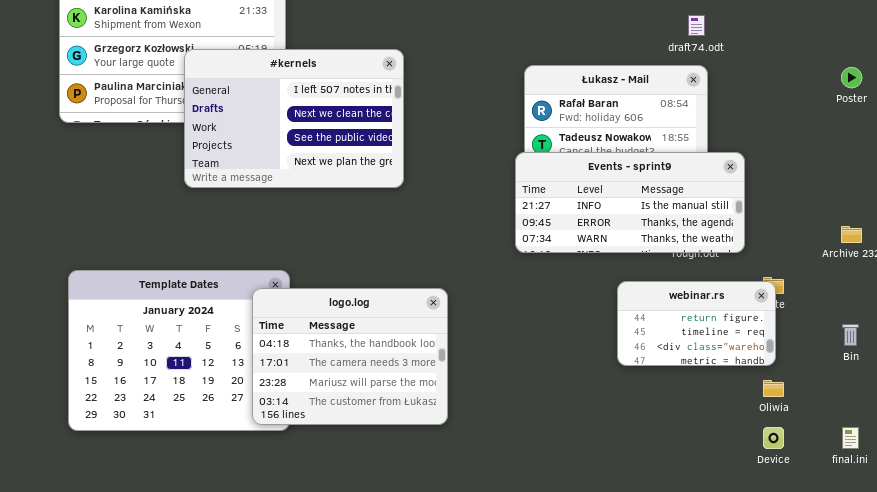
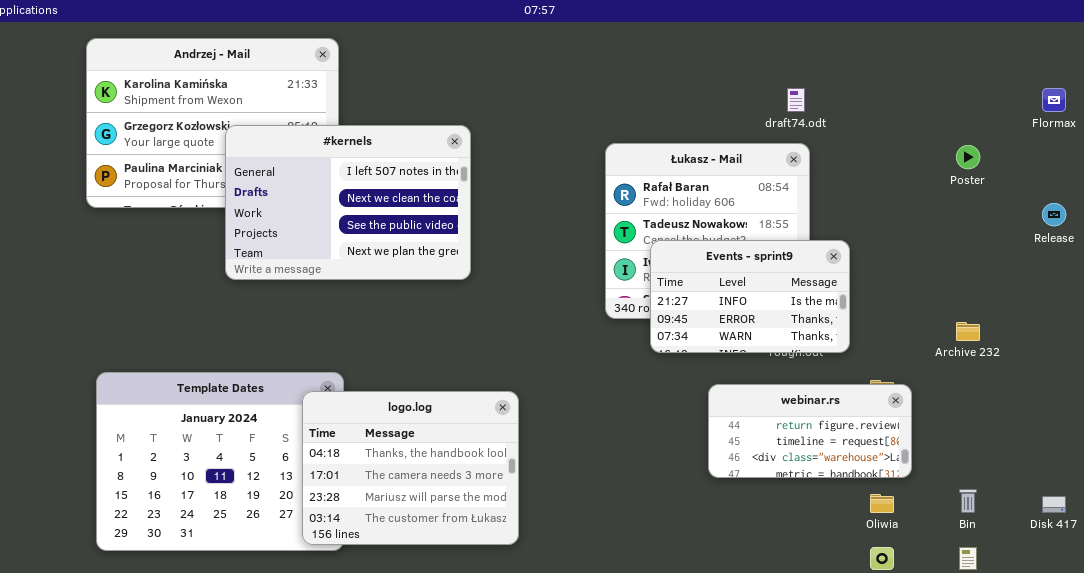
Events - sprint9: [515,152,745,253] -> [650,240,850,353], resized
webinar.rs: [617,281,776,366] -> [708,384,912,478], resized
Bin: [842,324,859,346] -> [959,489,977,513], moved

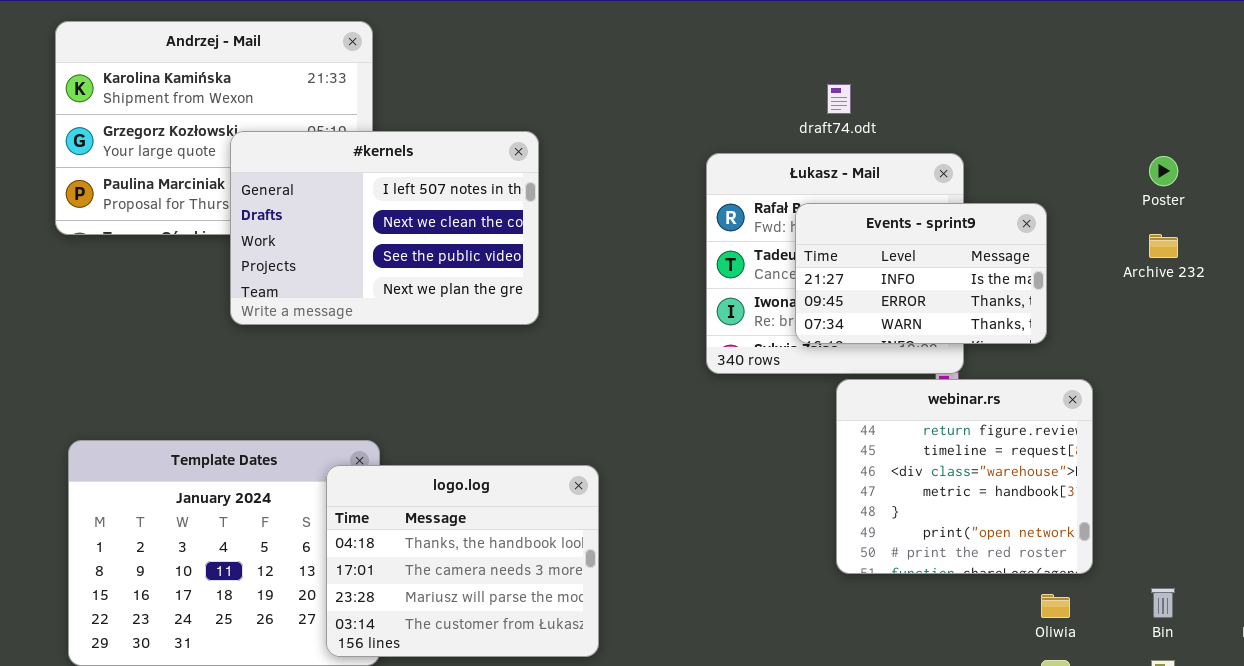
draft74.odt: [787,88,805,112] -> [827,84,851,114], moved
Events - sprint9: [650,240,850,353] -> [795,203,1047,344], moved
Archive 232: [956,322,980,341] -> [1149,234,1178,258], moved
webinar.rs: [708,384,912,478] -> [836,379,1093,574], resized

